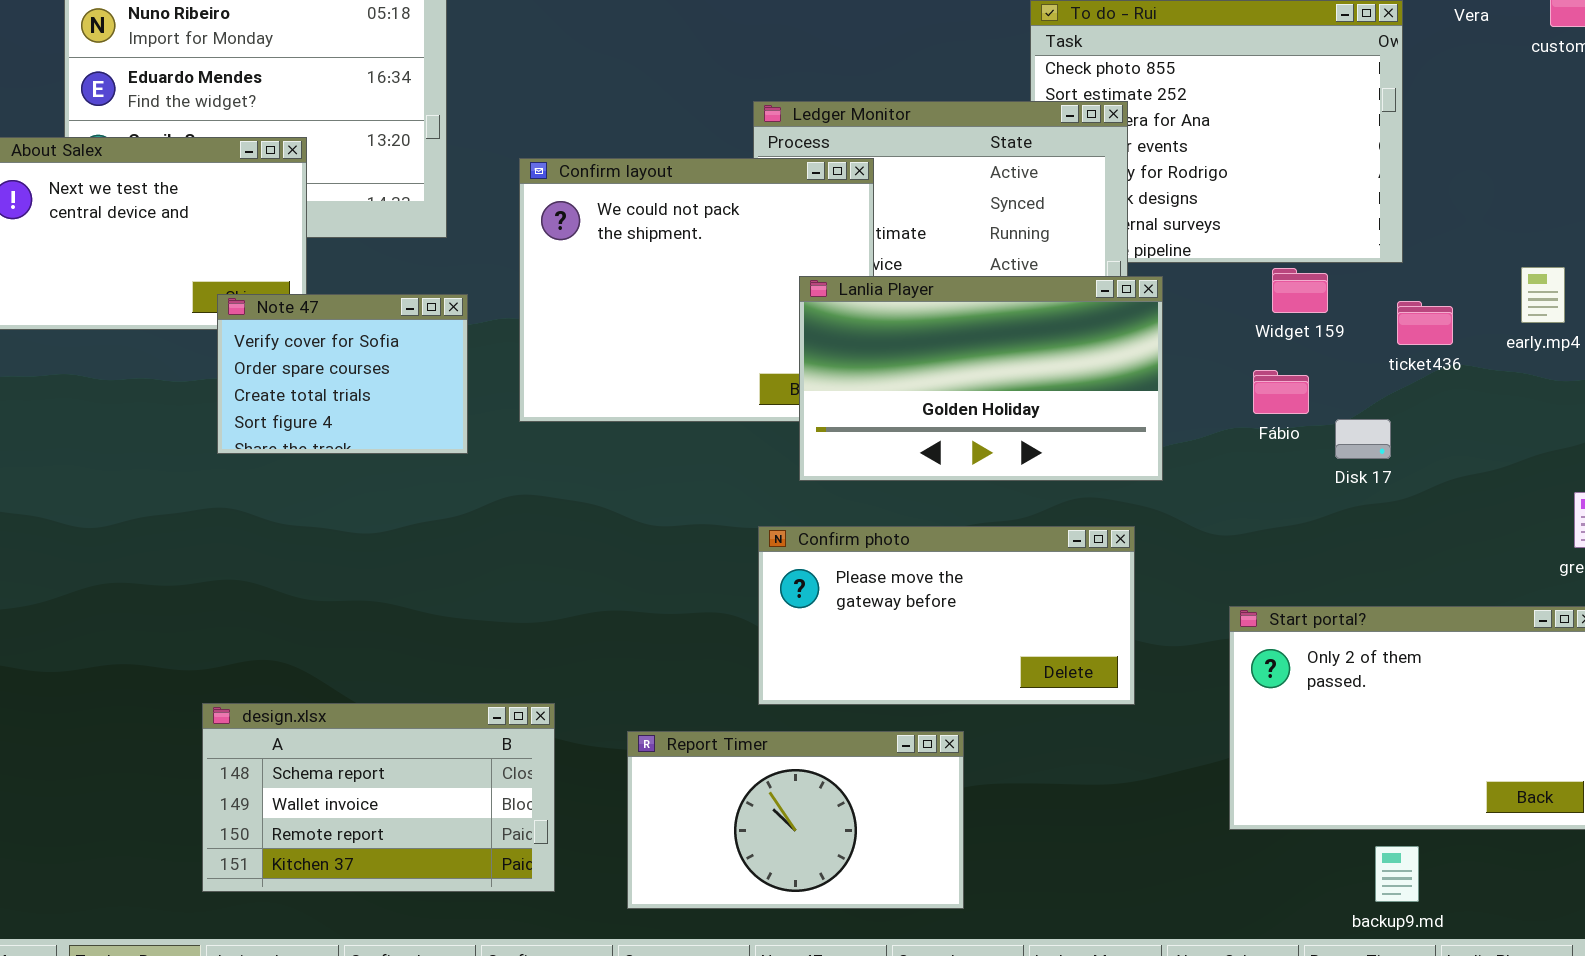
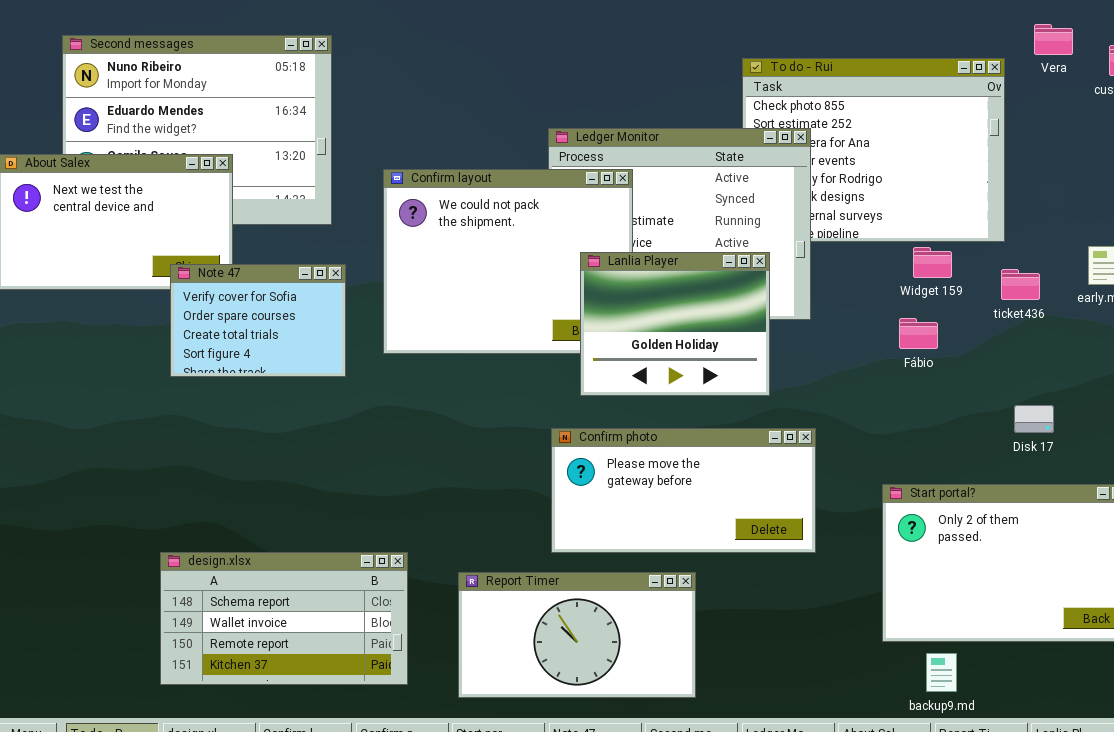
Lanlia Player: [799,276,1163,481] -> [580,252,770,396], resized
Disk 17: [1335,419,1391,459] -> [1014,405,1054,433], moved
backup9.md: [1375,846,1419,902] -> [926,653,957,692], moved

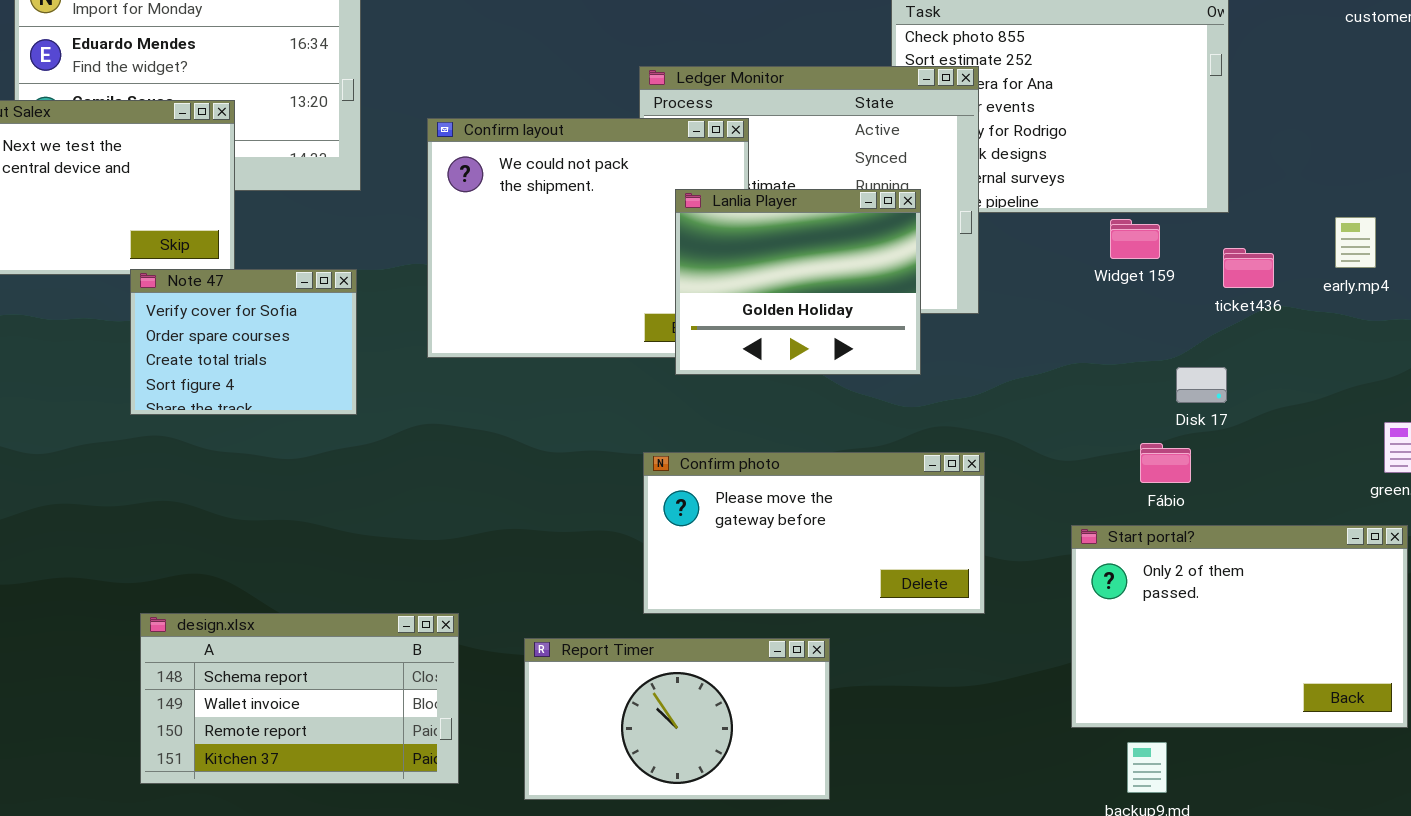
Lanlia Player: [580,252,770,396] -> [675,189,921,375], moved
Note 47: [170,264,346,377] -> [130,269,357,415], moved
Fábio: [899,318,938,349] -> [1140,443,1191,483], moved
Disk 17: [1014,405,1054,433] -> [1176,367,1227,403], moved

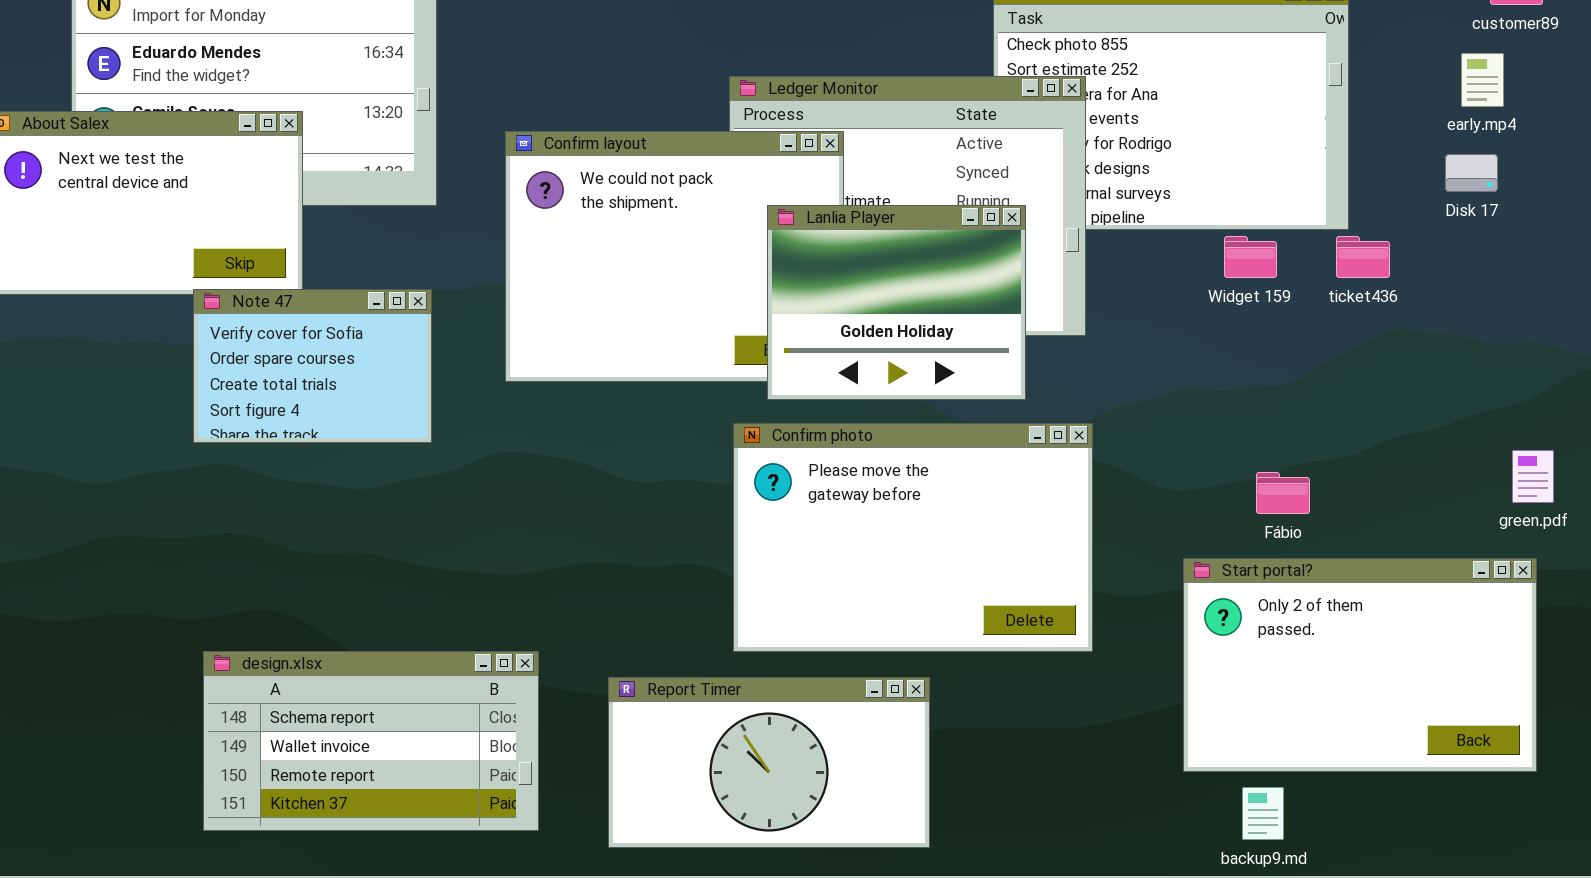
early.mp4: [1335,217,1376,268] -> [1461,53,1504,107], moved
ticket436: [1223,248,1274,288] -> [1336,236,1390,278], moved
Disk 17: [1176,367,1227,403] -> [1445,154,1498,192], moved
Confirm photo: [643,452,985,614] -> [733,423,1093,652], resized

